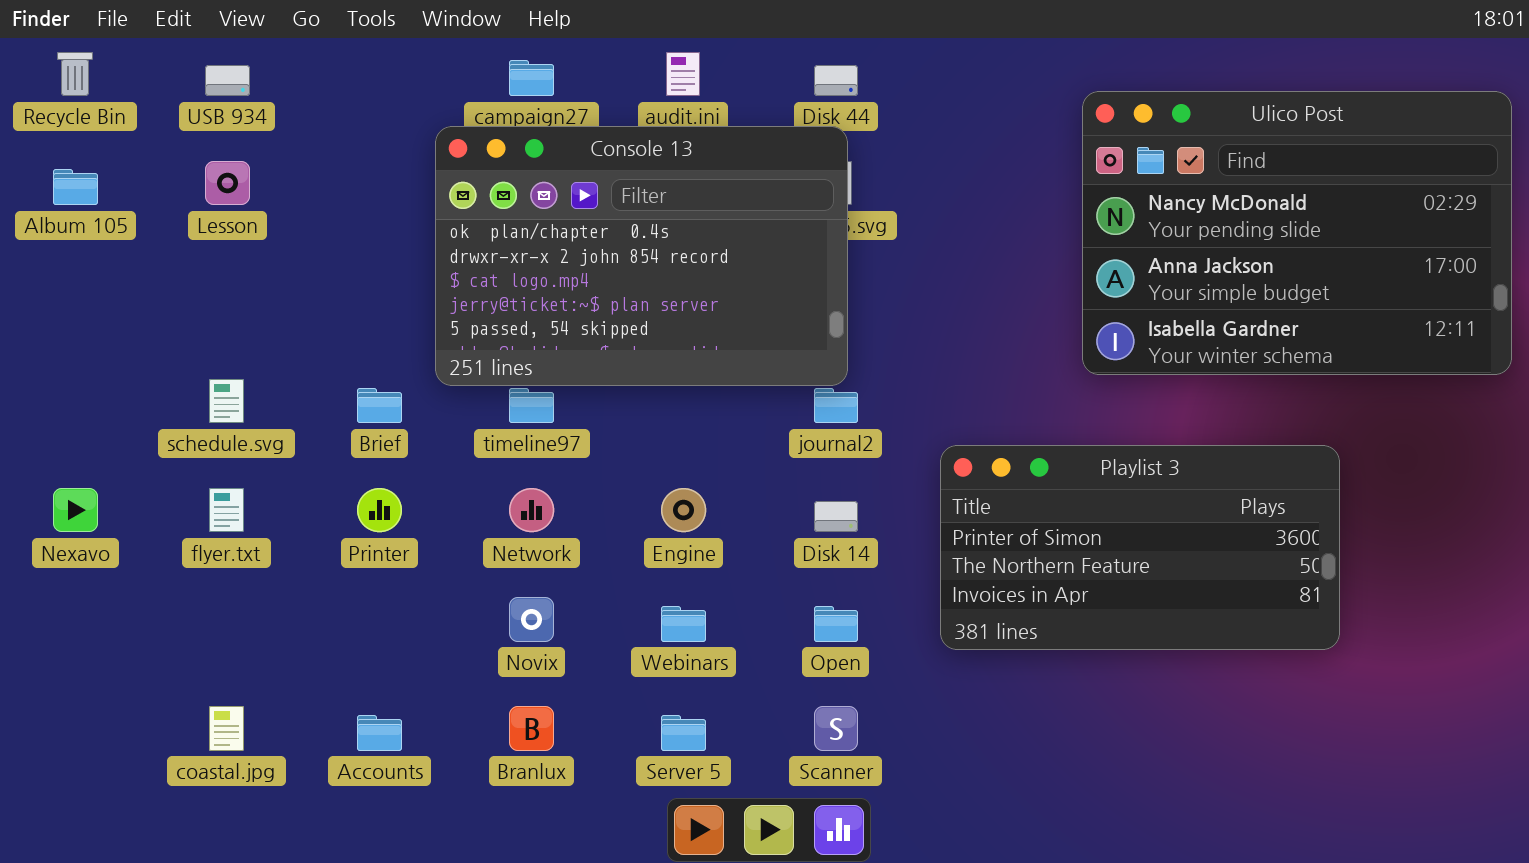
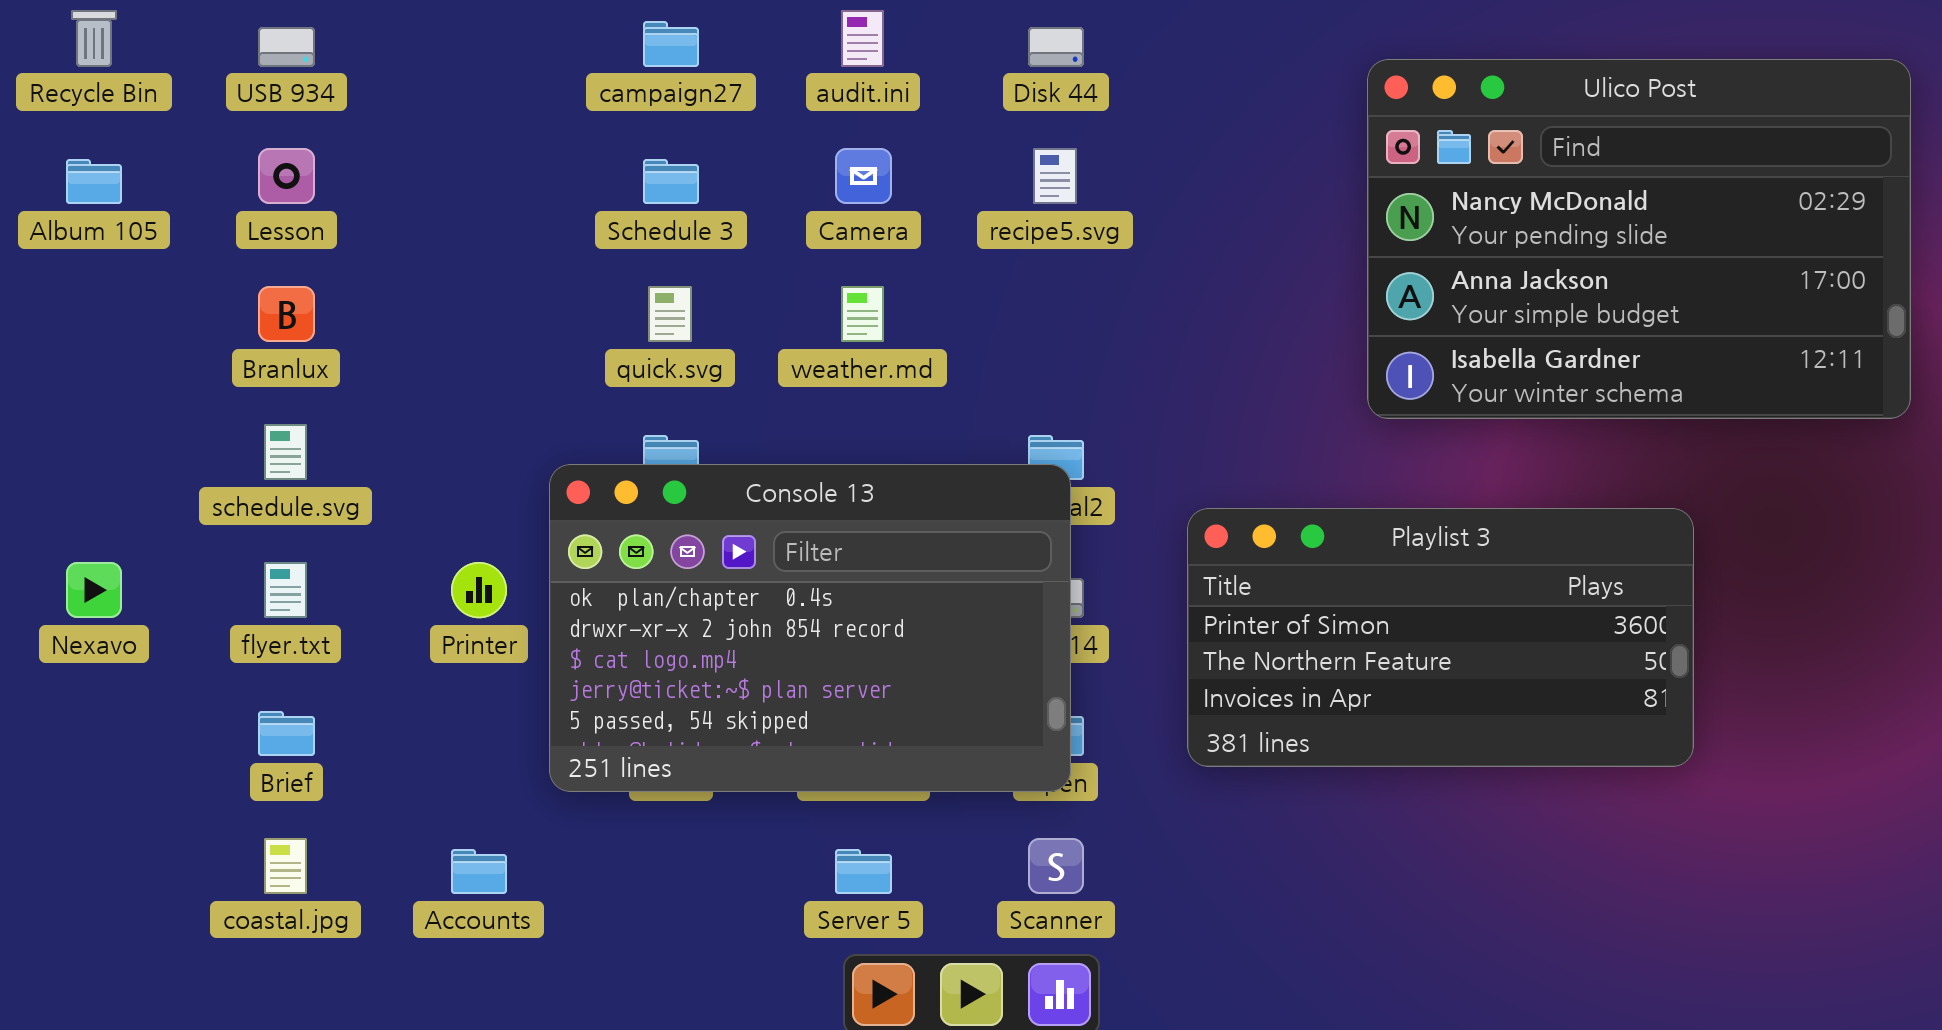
Console 13: [435,126,848,386] -> [549,464,1071,792], moved
Brief: [357,388,402,423] -> [258,711,315,756], moved
Branlux: [509,706,554,751] -> [258,286,315,342], moved

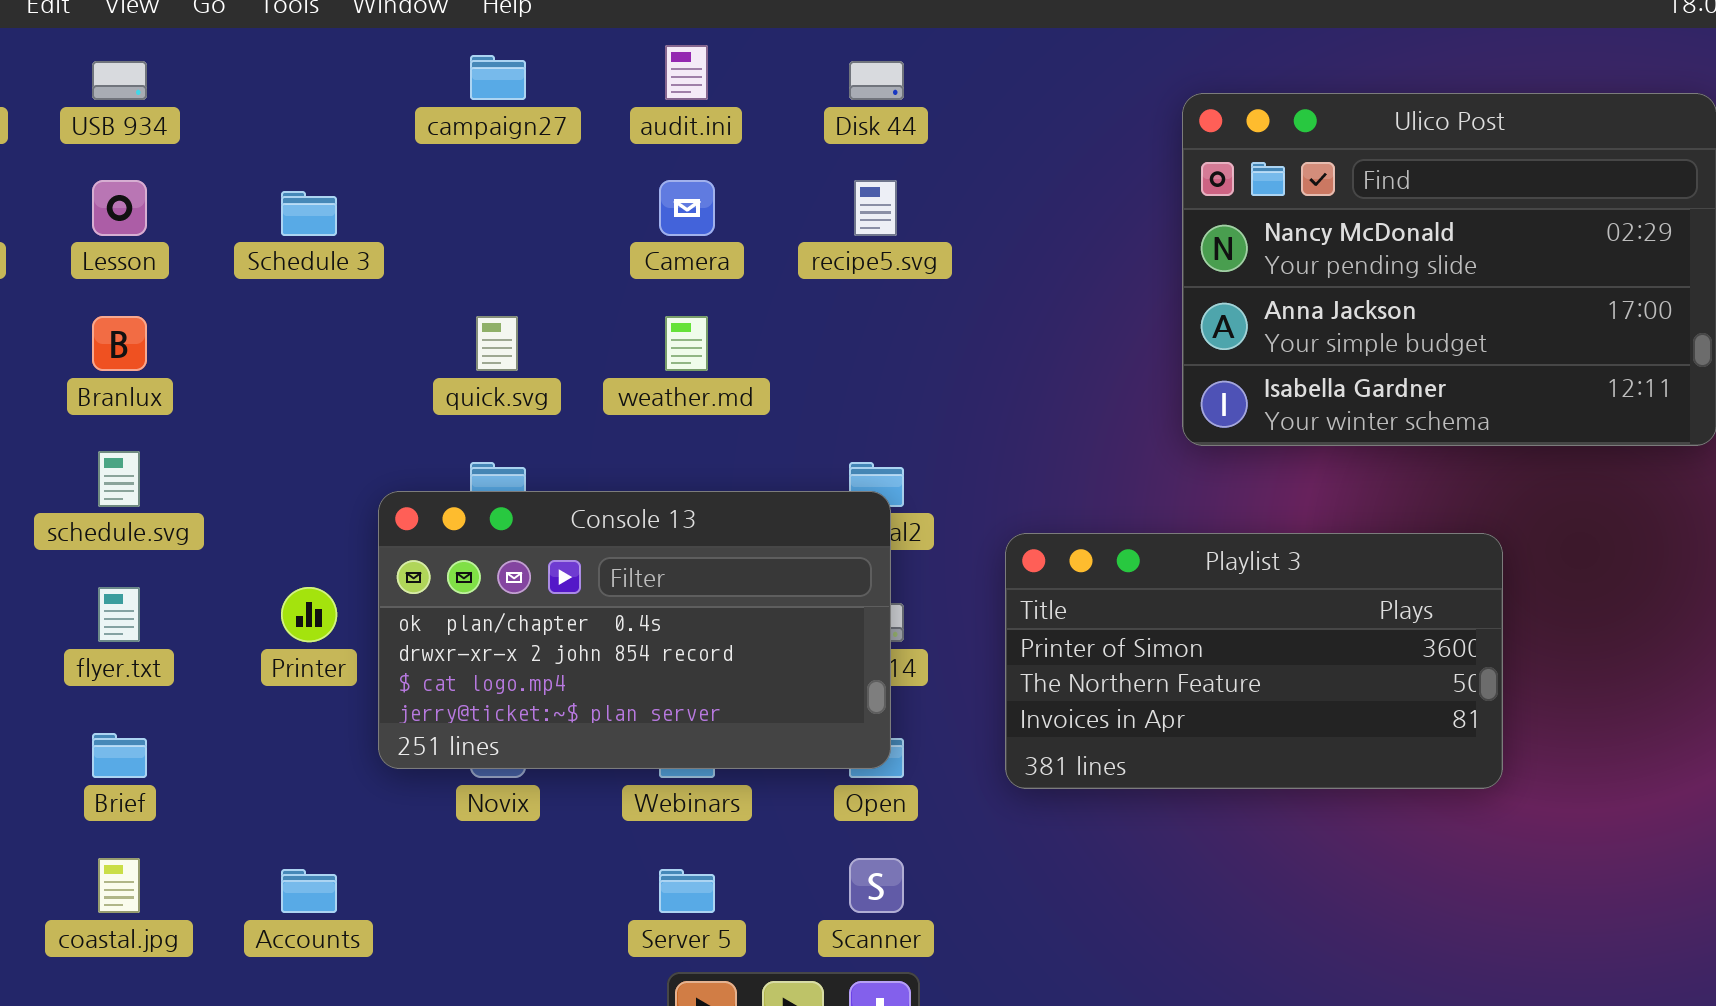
Schedule 3: [643,159,699,204] -> [281,191,337,236], moved
Console 13: [549,464,1071,792] -> [378,491,891,769], resized

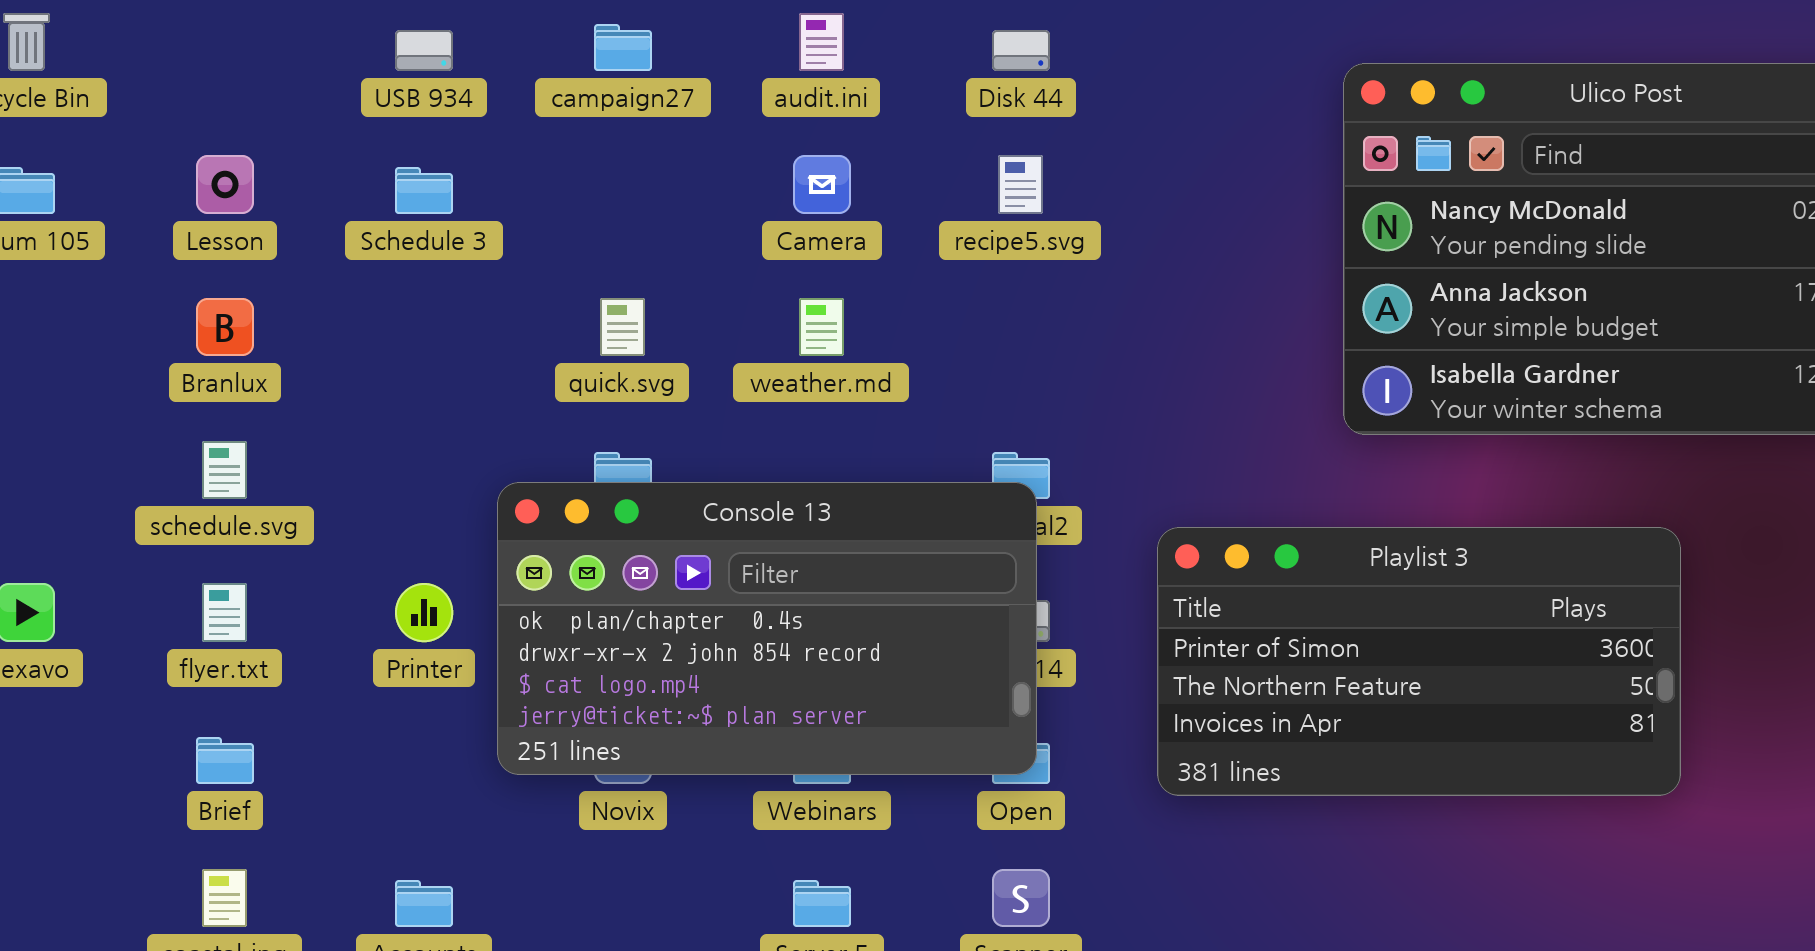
USB 934: [92,61,147,100] -> [395,30,453,71], moved

